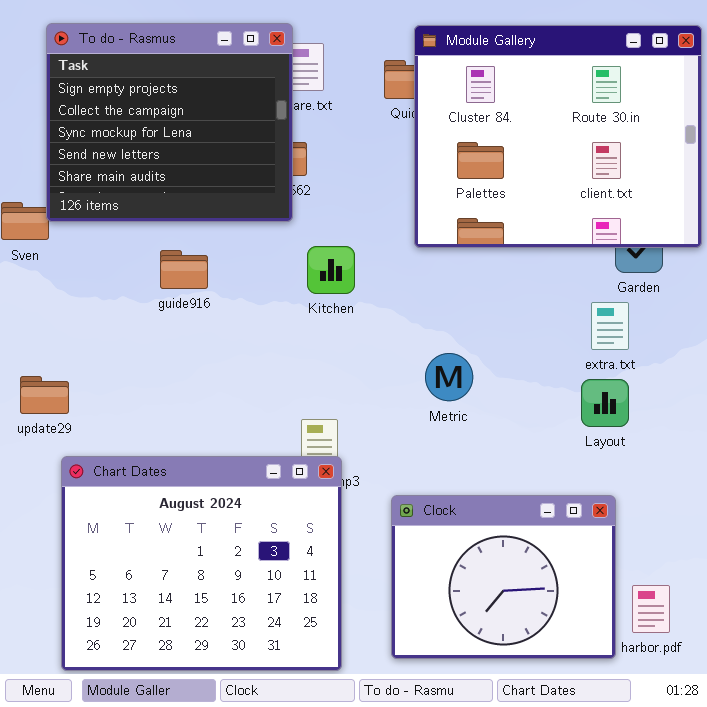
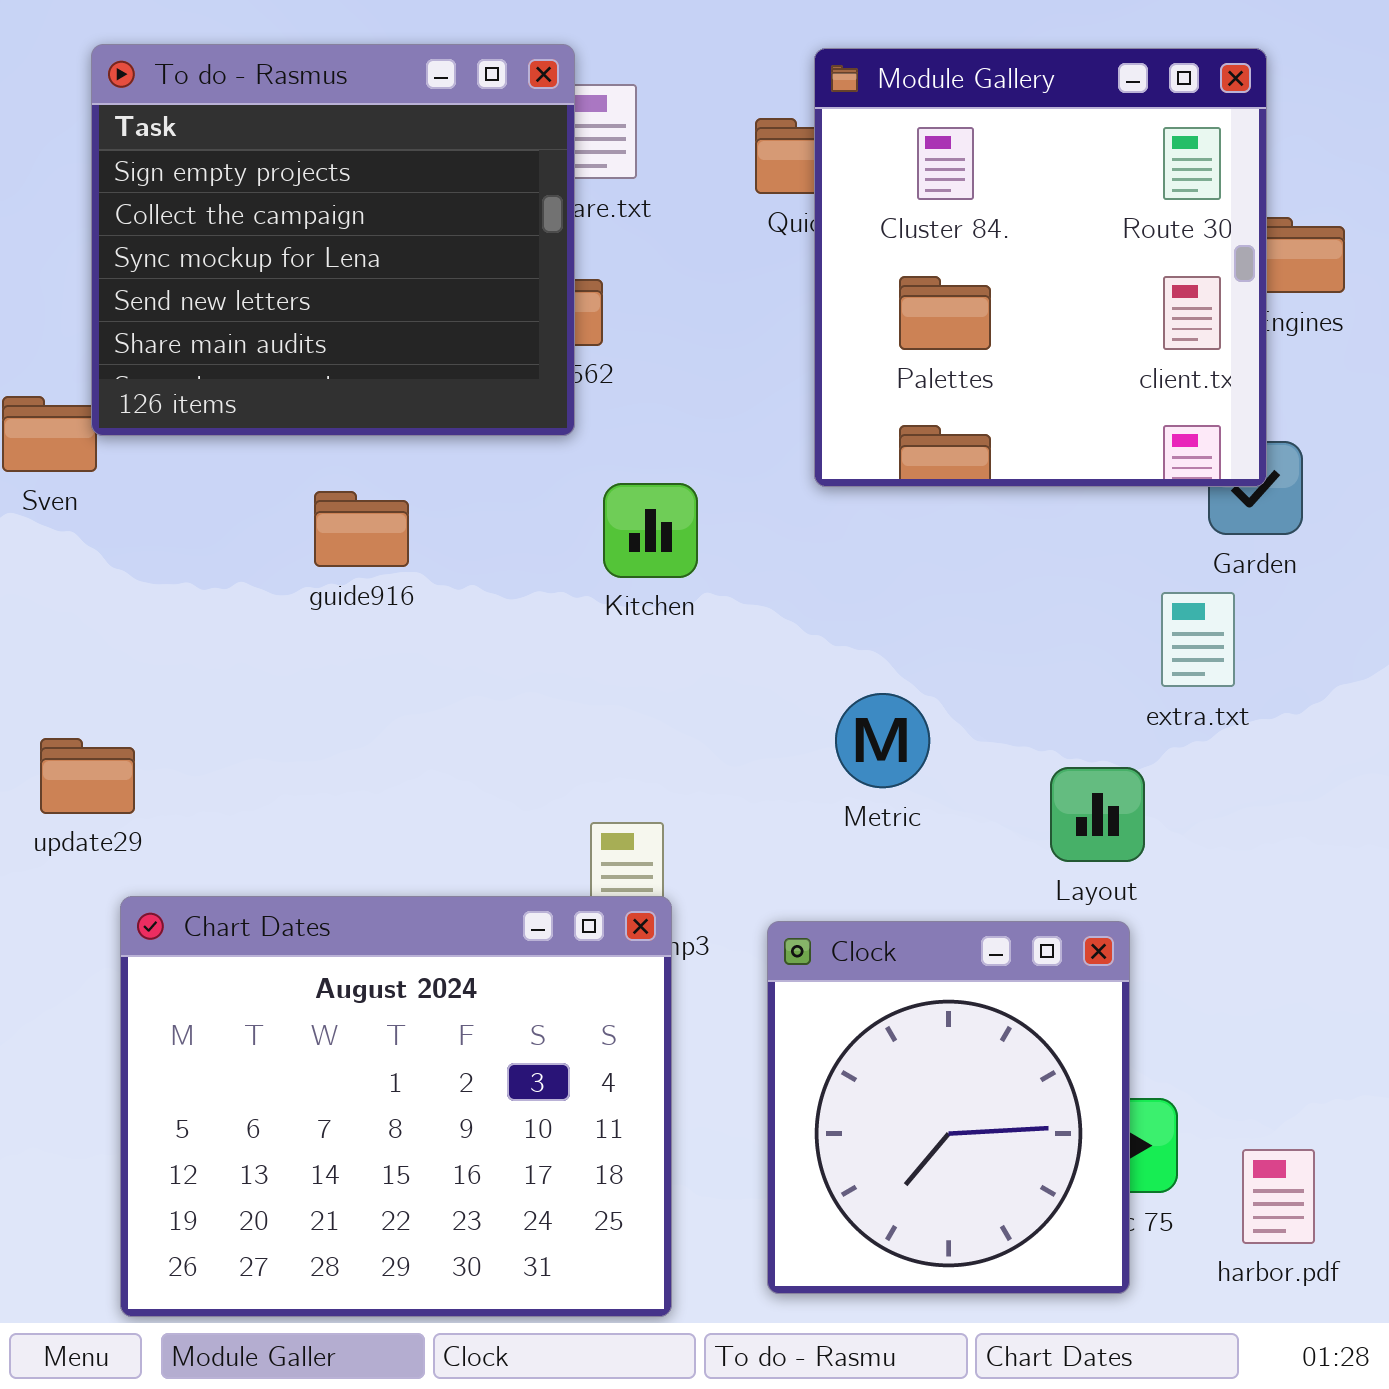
Module Gallery: [414,25,702,248] -> [814,48,1267,487], resized
Layout: [581,379,629,427] -> [1050,767,1145,862], moved
Clock: [391,495,616,659] -> [767,921,1130,1294], resized

